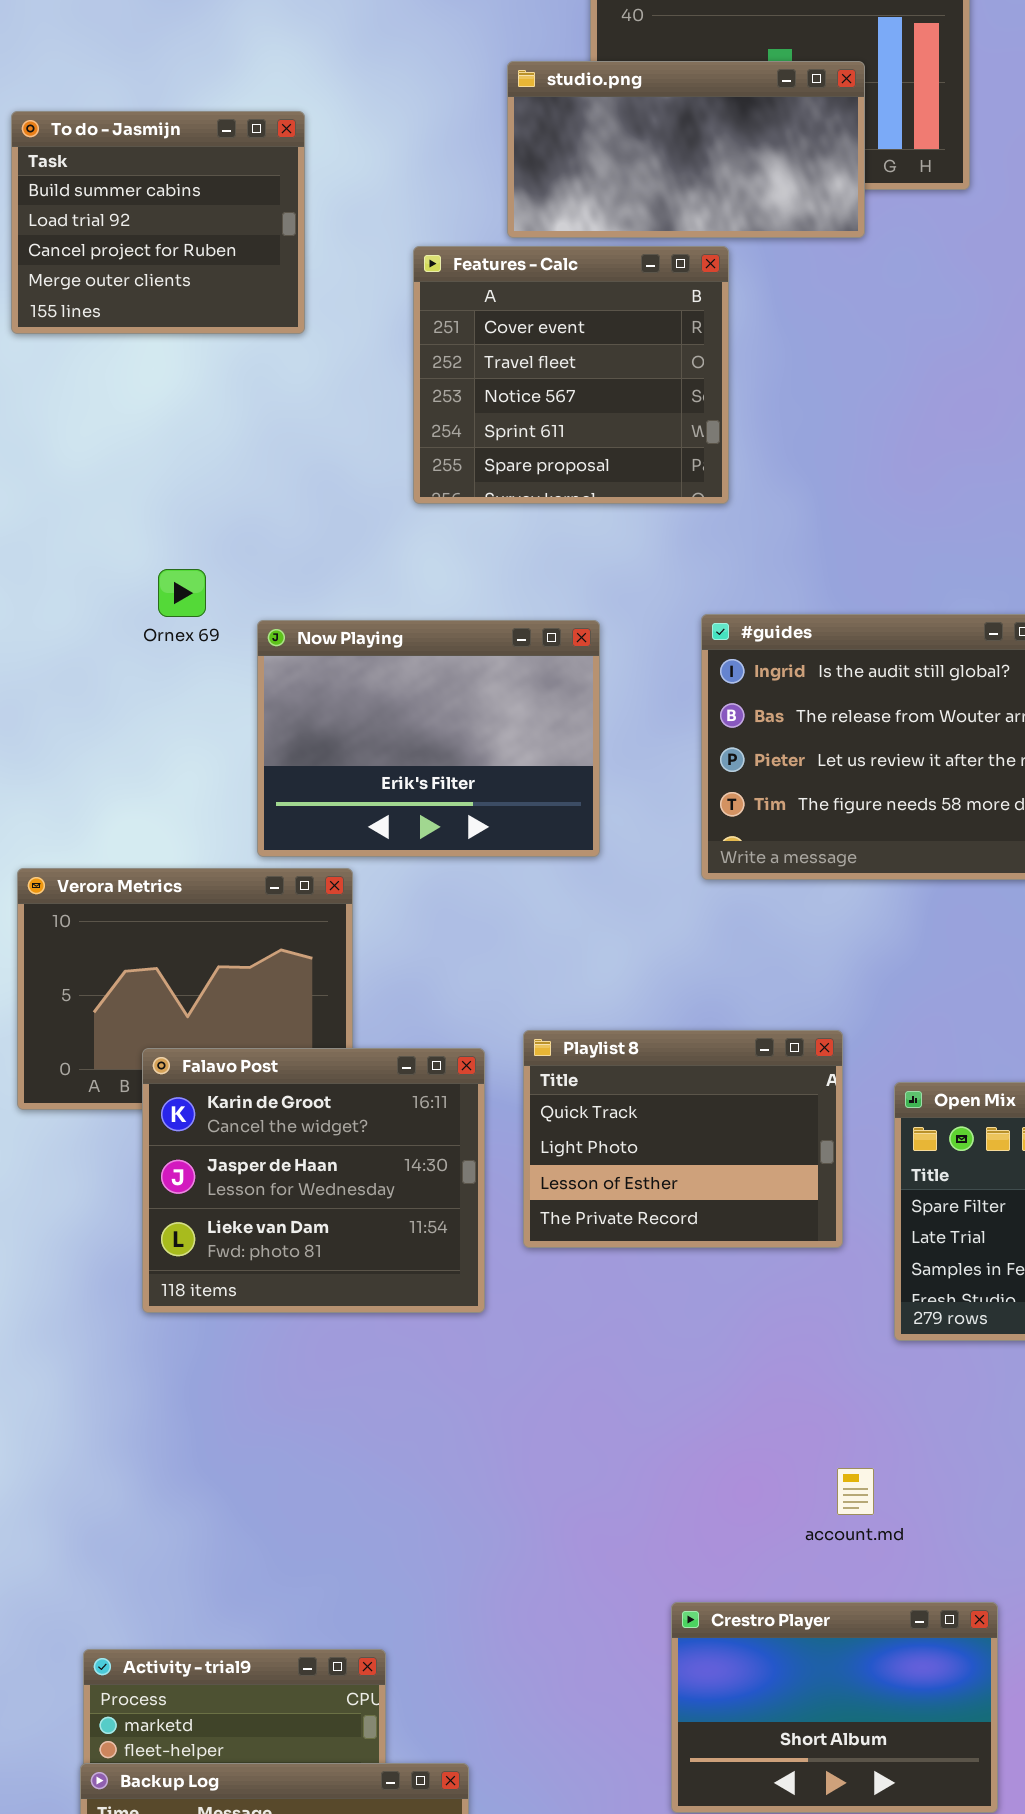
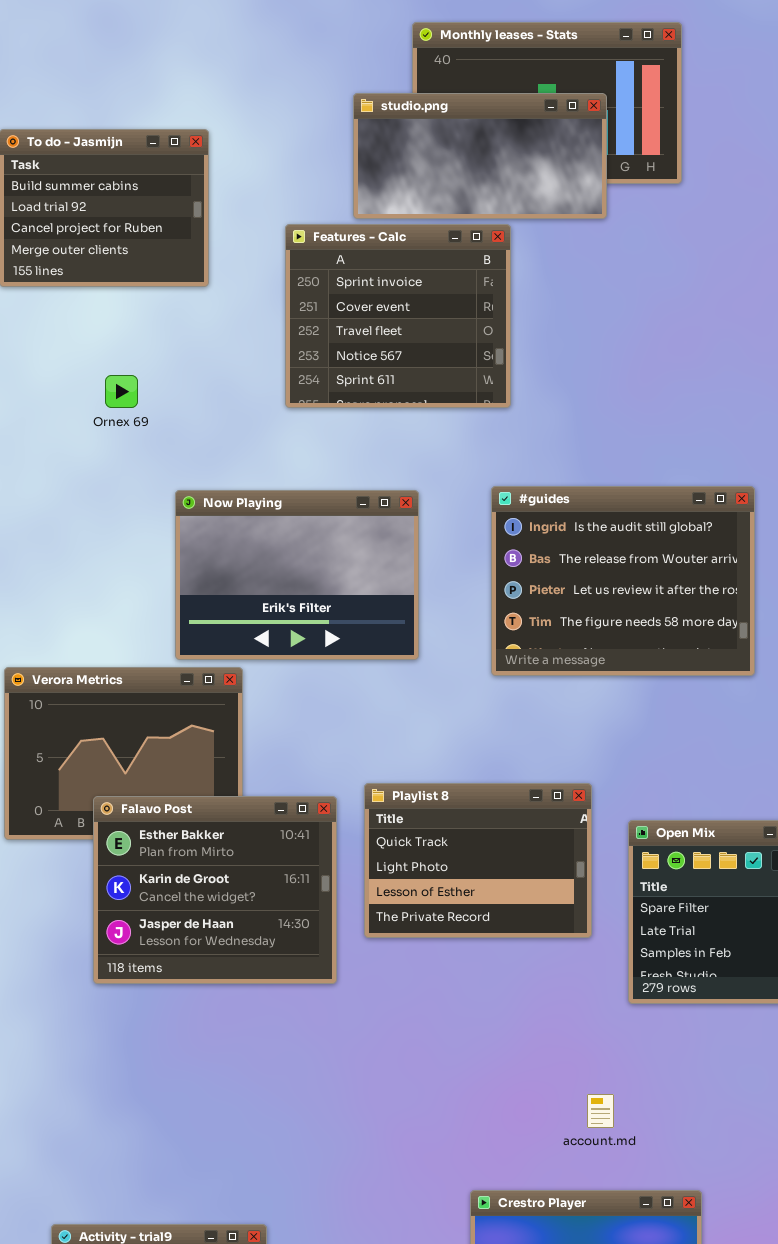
Features - Calc: [413,246,729,504] -> [285,224,511,408], scrolled up 1 row
Ornex 69: [158,569,206,617] -> [105,375,138,408], moved
Falavo Post: [142,1048,485,1313] -> [93,796,337,984], scrolled up 1 row

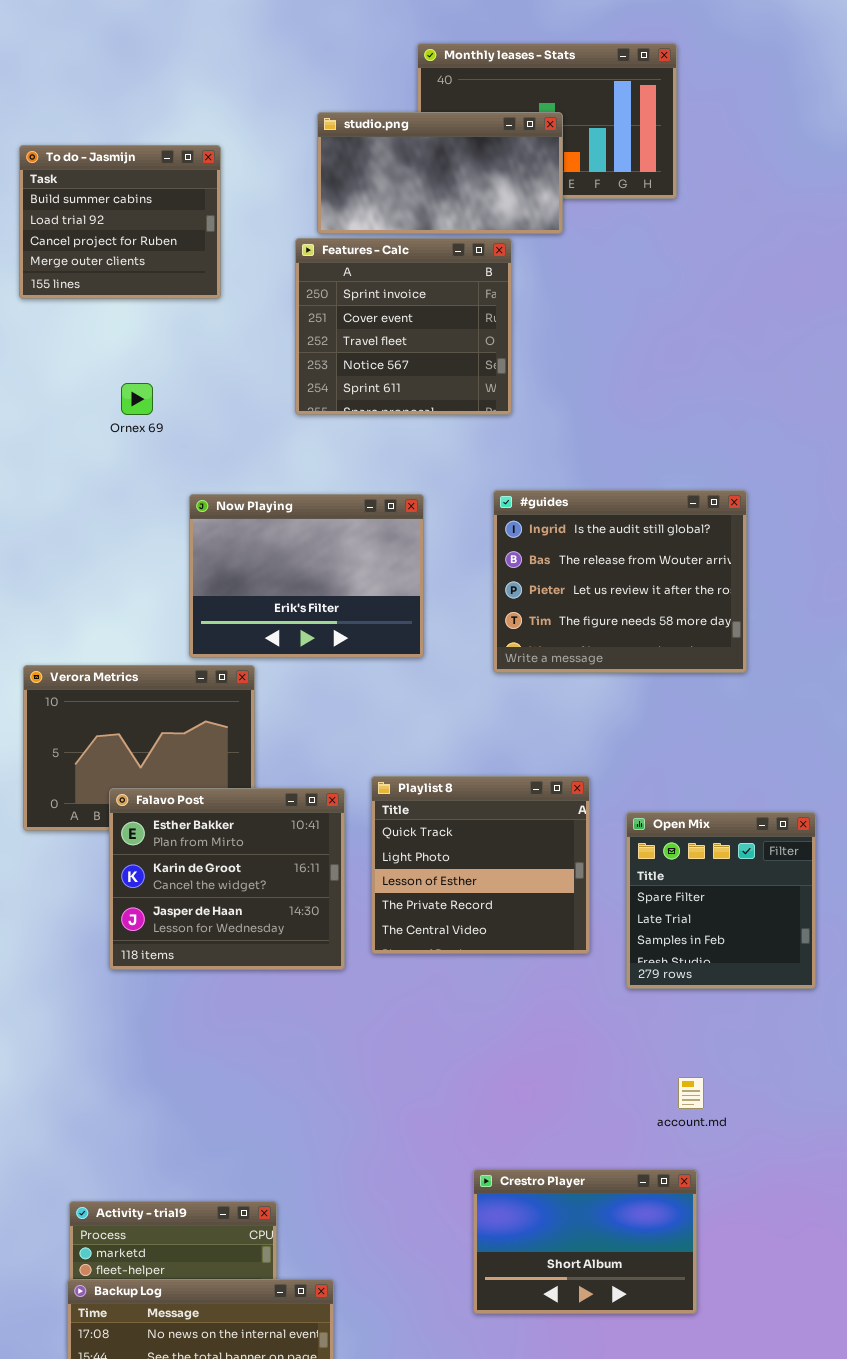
studio.png: [353,93,607,219] -> [317,112,563,234], moved
Playlist 8: [364,783,592,938] -> [371,776,590,954], resized
account.md: [587,1094,614,1128] -> [678,1077,704,1109], moved

